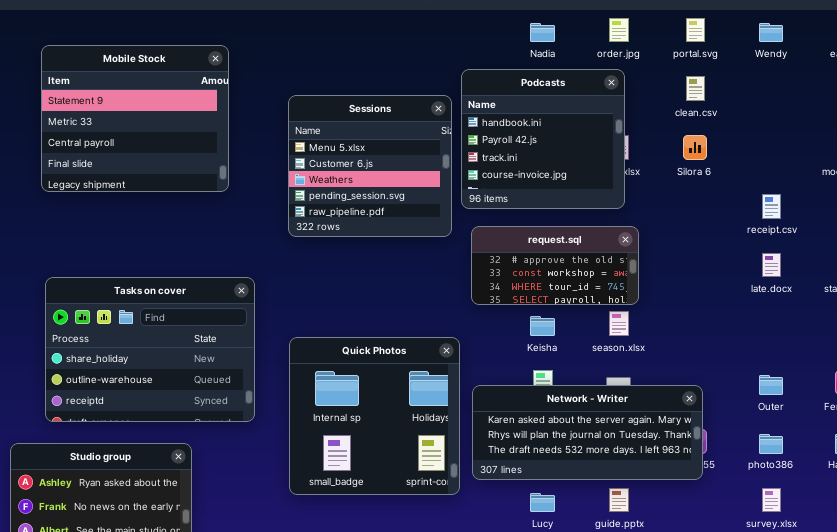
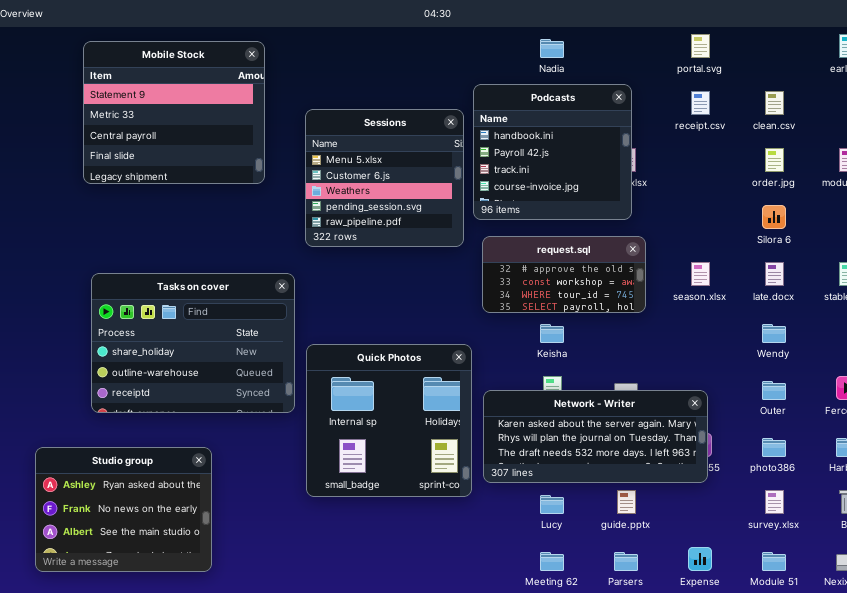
order.jpg: [609,18,629,42] -> [765,148,784,172], moved
Wendy: [759,23,783,42] -> [762,324,786,343], moved
Mobile Stock: [41,45,229,192] -> [83,41,265,184], moved
clean.csv: [686,76,705,101] -> [765,91,784,115], moved
Silora 6: [683,135,707,160] -> [762,205,786,229], moved
receipt.csv: [762,194,781,219] -> [691,91,710,115], moved
Tasks on cover: [45,277,255,422] -> [91,273,295,413], moved
season.xlsx: [609,311,629,336] -> [691,262,710,286], moved

